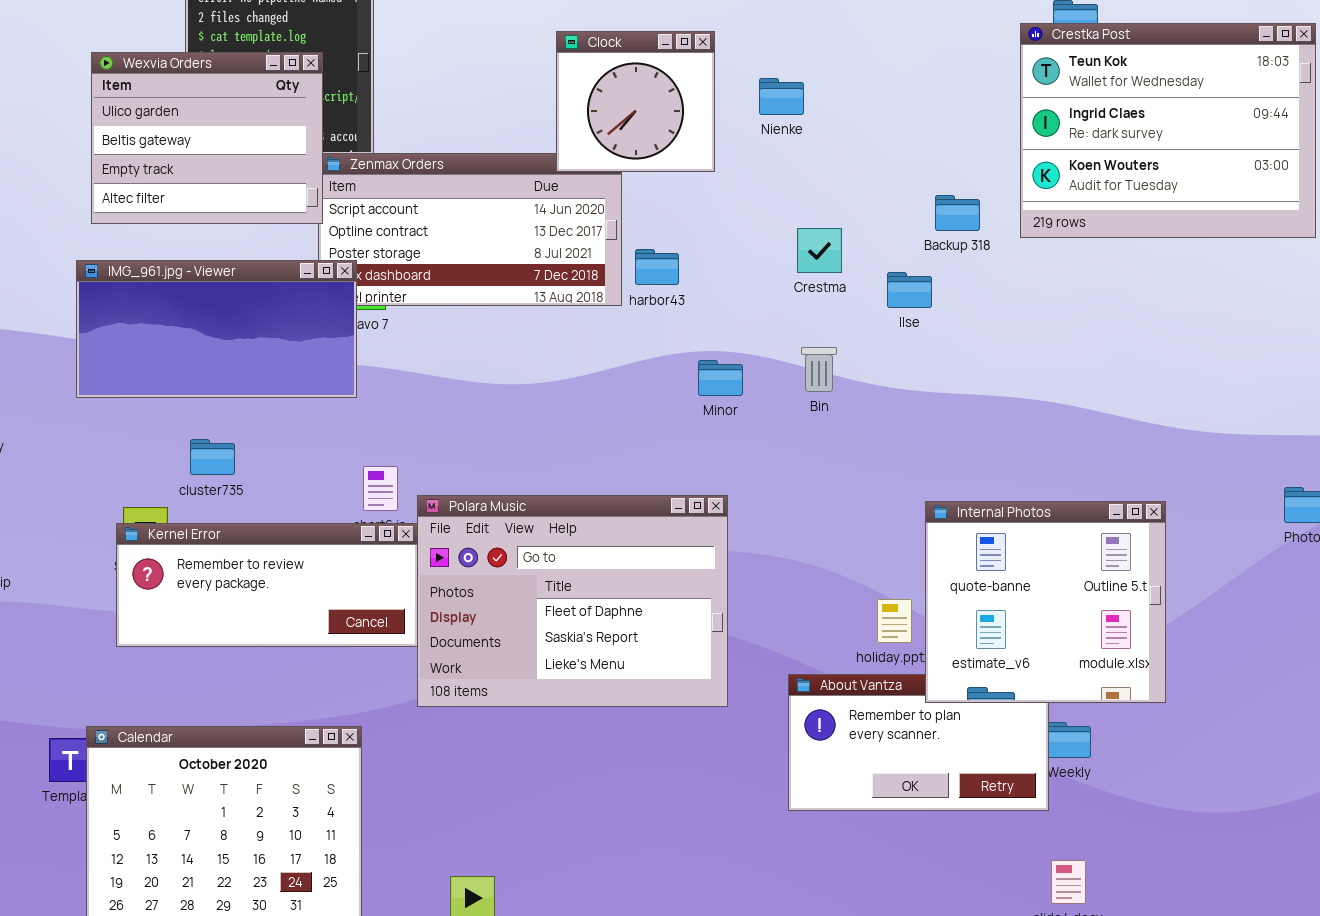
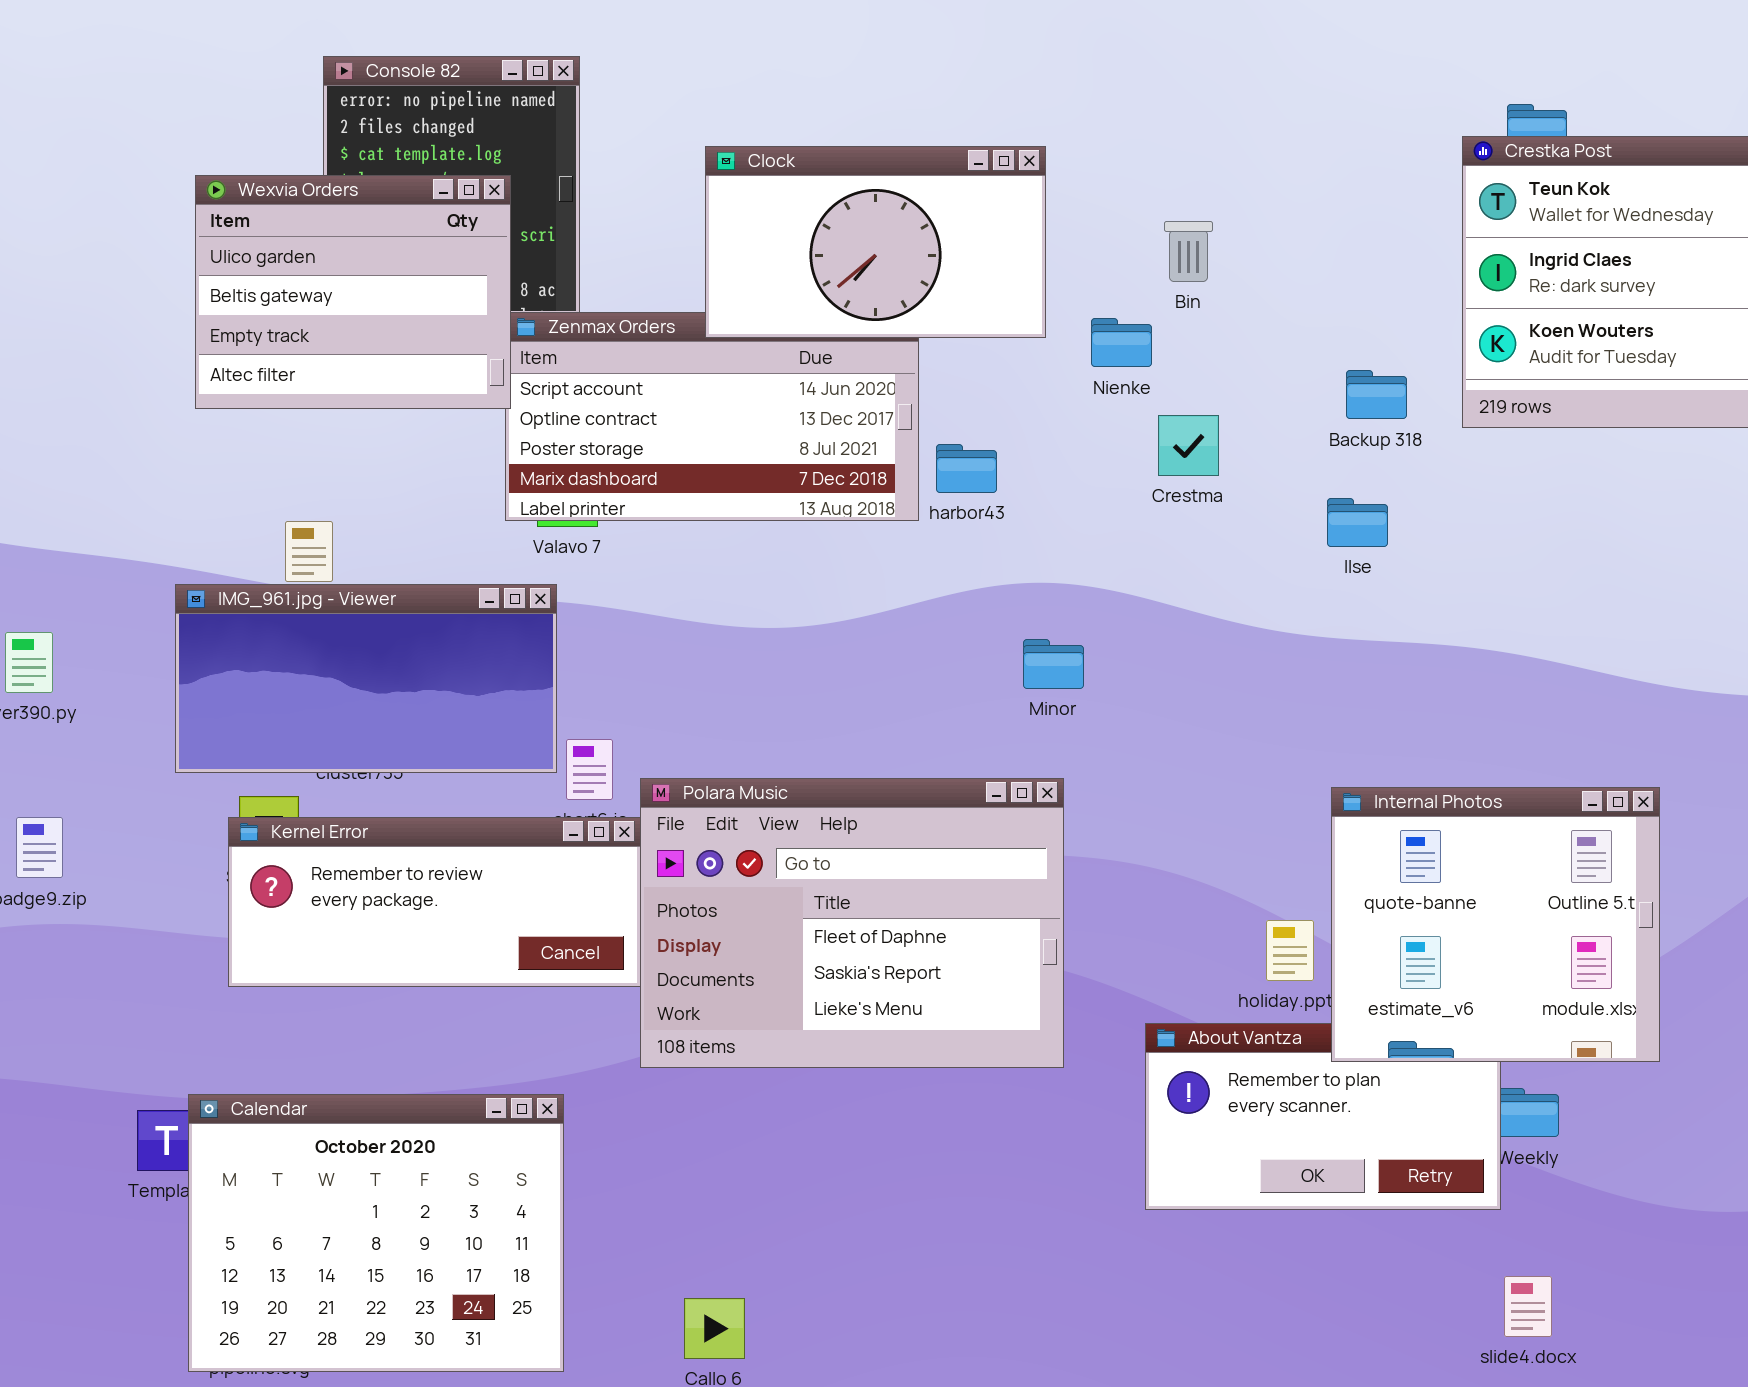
Clock: [556,31,715,172] -> [705,146,1046,338], resized
Nienke: [759,78,804,115] -> [1091,318,1152,367], moved
IMG_961.jpg - Viewer: [76,260,357,398] -> [175,584,557,773], moved
Ilse: [887,272,932,308] -> [1327,498,1388,547], moved
Bin: [801,347,837,392] -> [1164,221,1213,282], moved
Minor: [698,360,743,396] -> [1023,639,1084,689], moved

